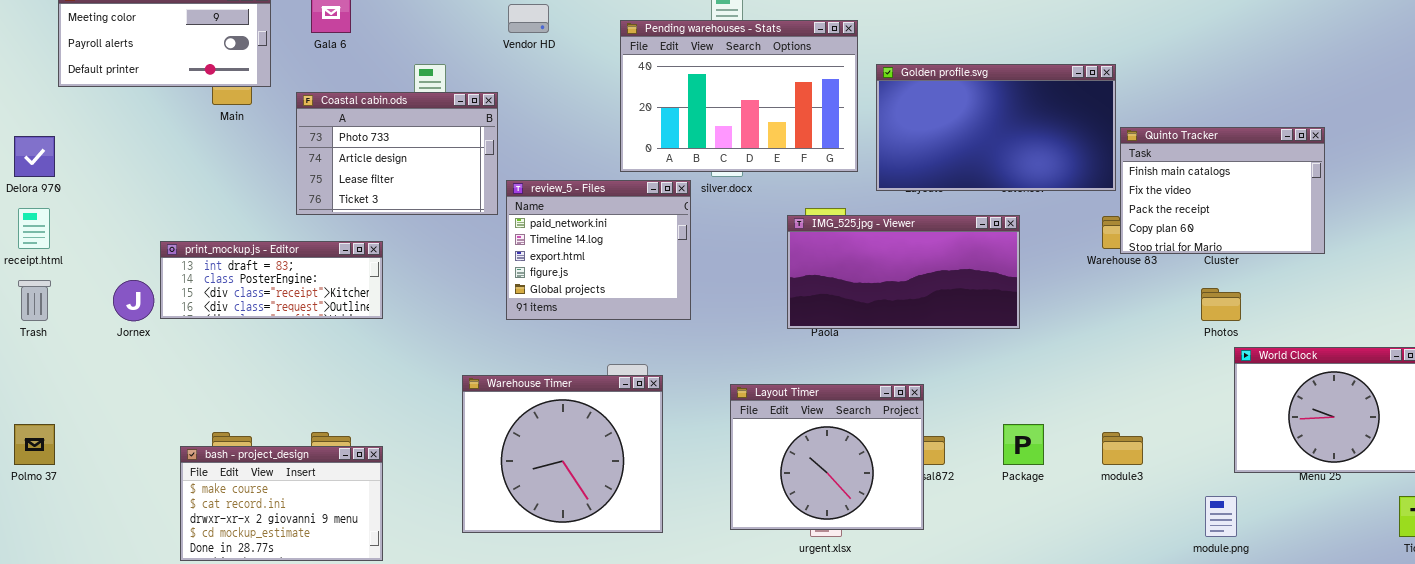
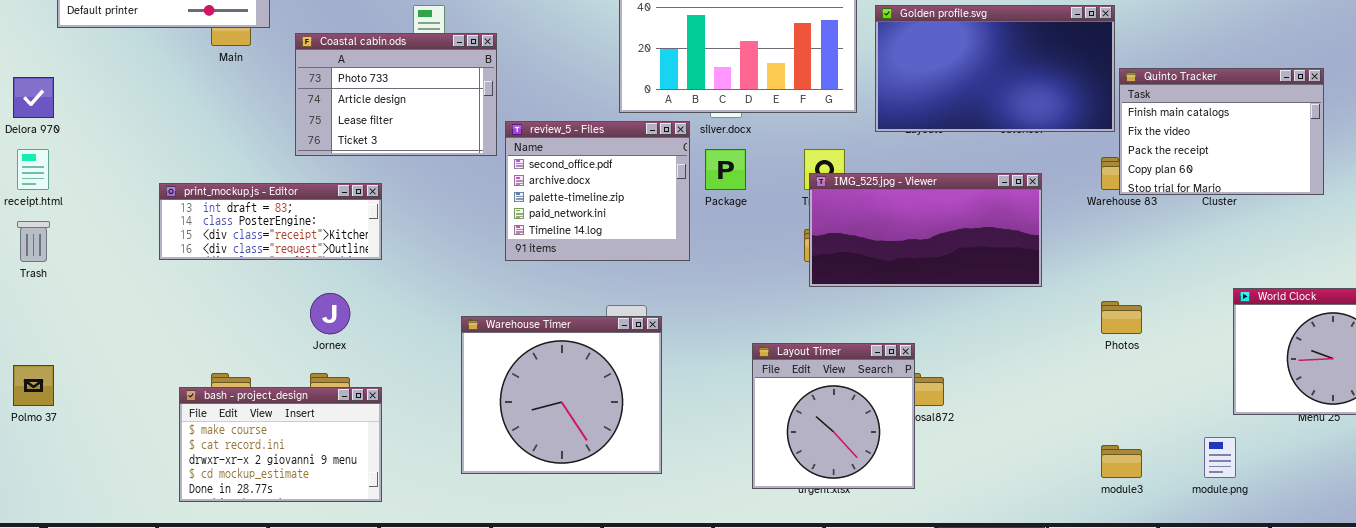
review_5 - Files: [506,180,691,320] -> [505,121,690,261], scrolled up 3 rows
IMG_525.jpg - Viewer: [787,215,1020,329] -> [809,173,1042,287], moved
Jornex: [113,280,154,321] -> [310,293,350,334], moved
Photos: [1201,288,1241,321] -> [1101,301,1142,334], moved
Layout Timer: [730,384,924,530] -> [752,343,915,489], moved, resized
Package: [1003,424,1044,465] -> [705,149,746,190], moved
module3: [1102,432,1143,465] -> [1101,445,1142,478], moved

